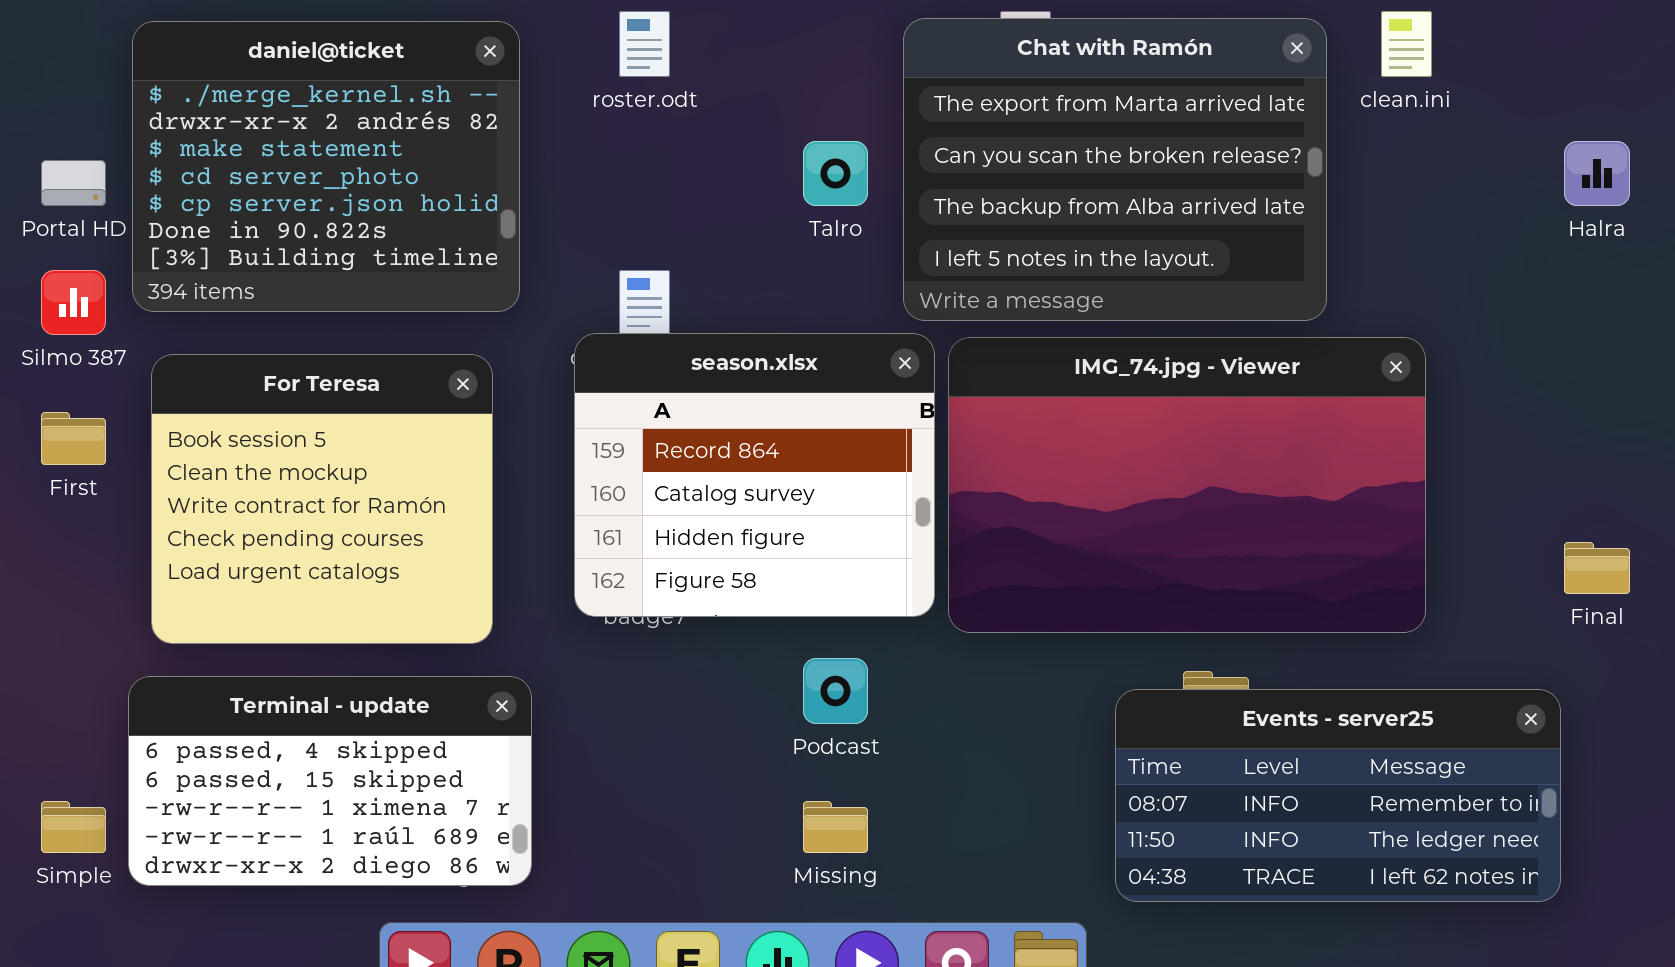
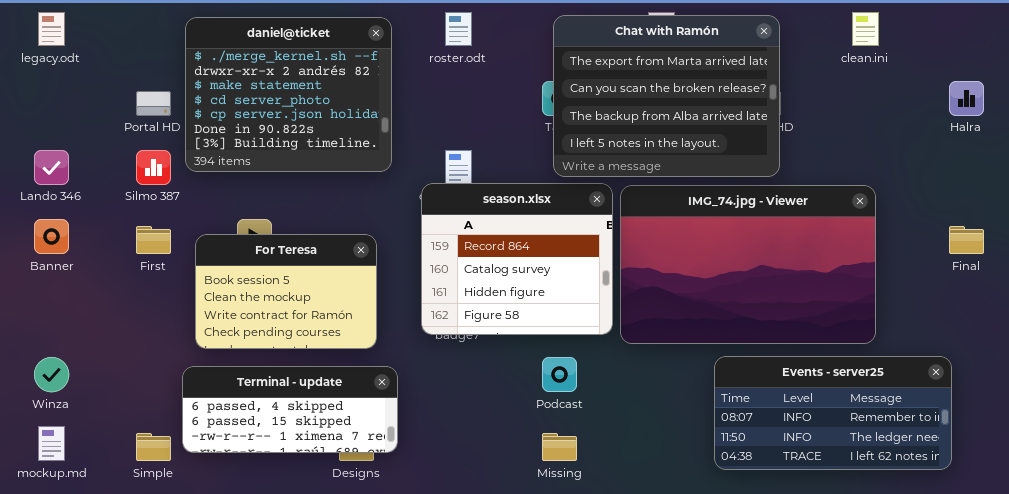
Chat with Ramón: [903,18,1327,321] -> [553,15,780,177], moved
For Teresa: [151,354,493,644] -> [195,234,377,349], resized
Final: [1564,542,1630,594] -> [949,226,984,254], moved
Terminal - update: [128,676,532,886] -> [182,366,398,453], resized
Events - server25: [1115,689,1561,902] -> [714,356,952,470], moved

